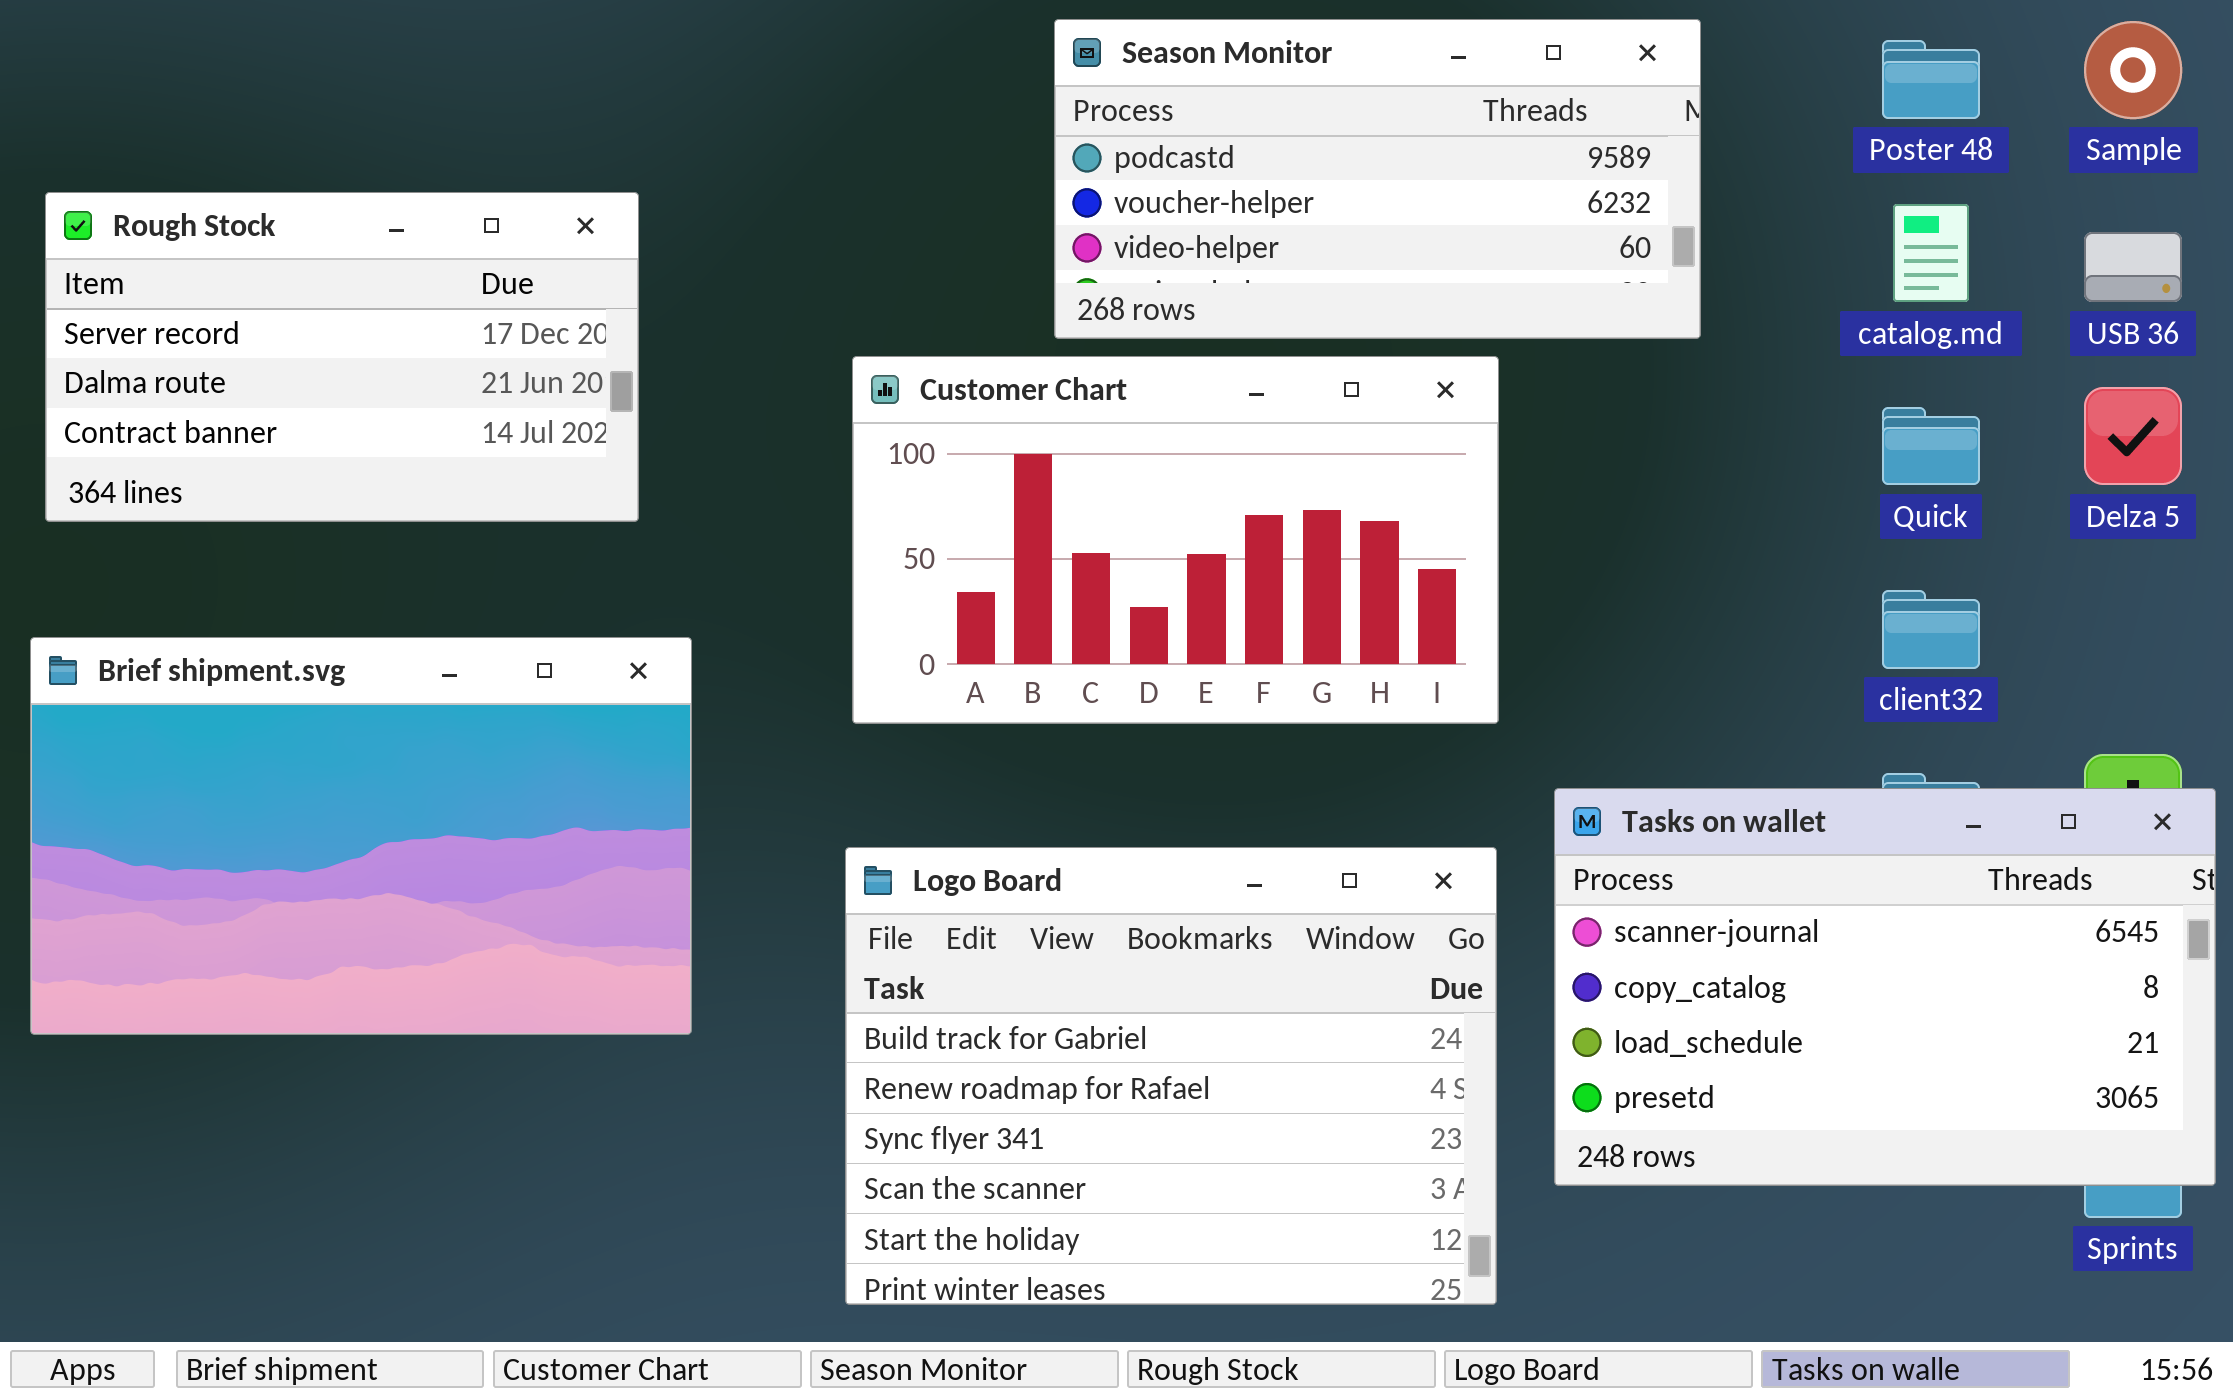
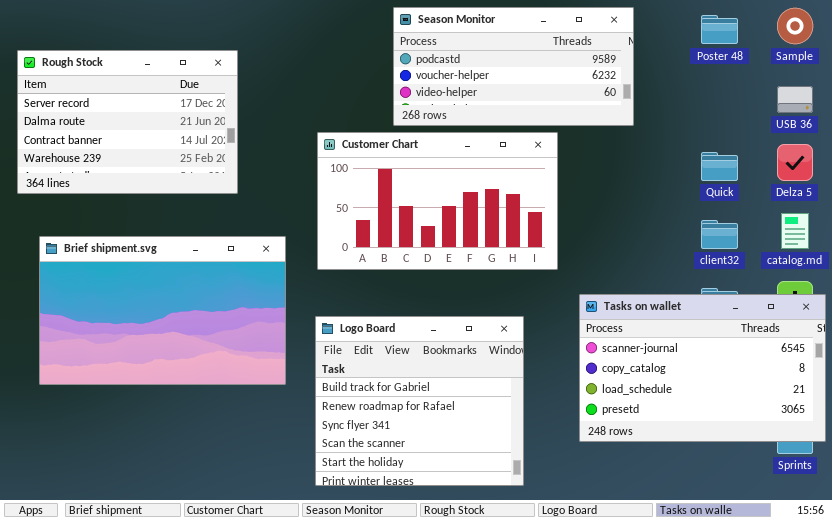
Rough Stock: [45,192,639,522] -> [17,50,238,194], resized
catalog.md: [1893,204,1969,302] -> [781,213,809,249], moved
Brief shipment.svg: [30,637,692,1035] -> [39,236,286,385], moved
Logo Board: [845,847,1497,1305] -> [315,316,524,486], resized

